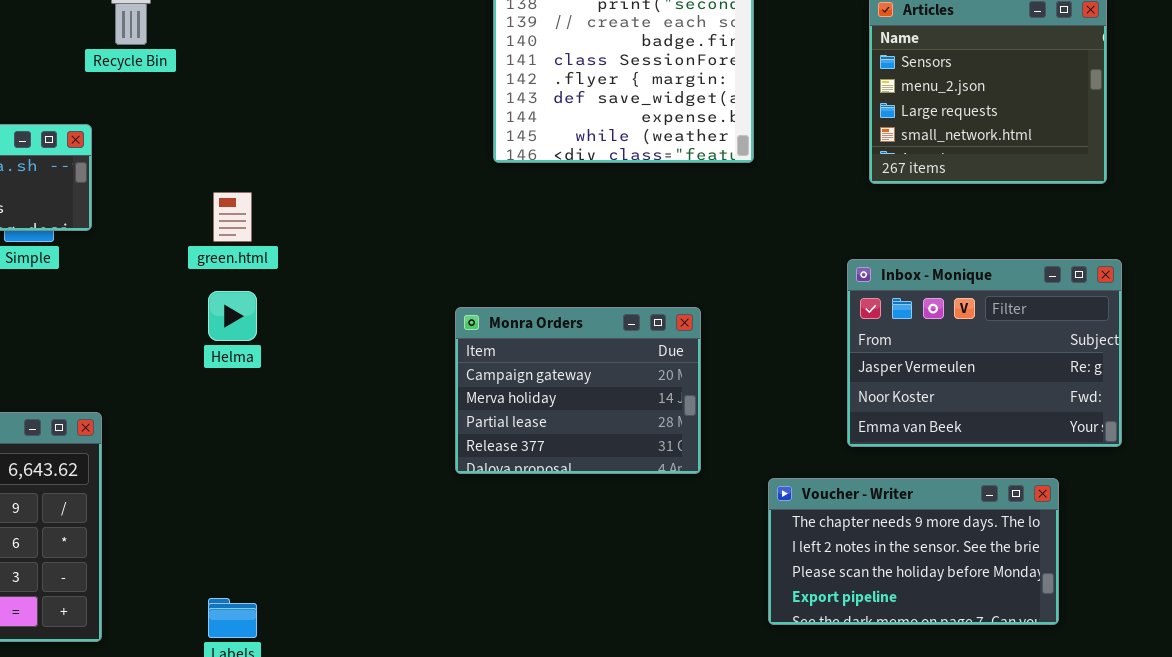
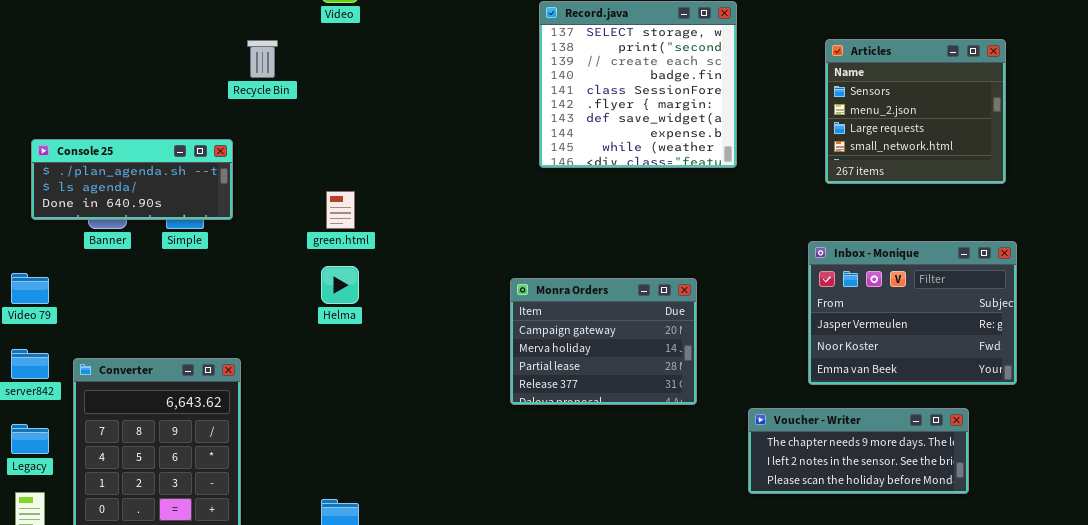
Voucher - Writer: [768,478,1059,625] -> [748,408,969,494], resized

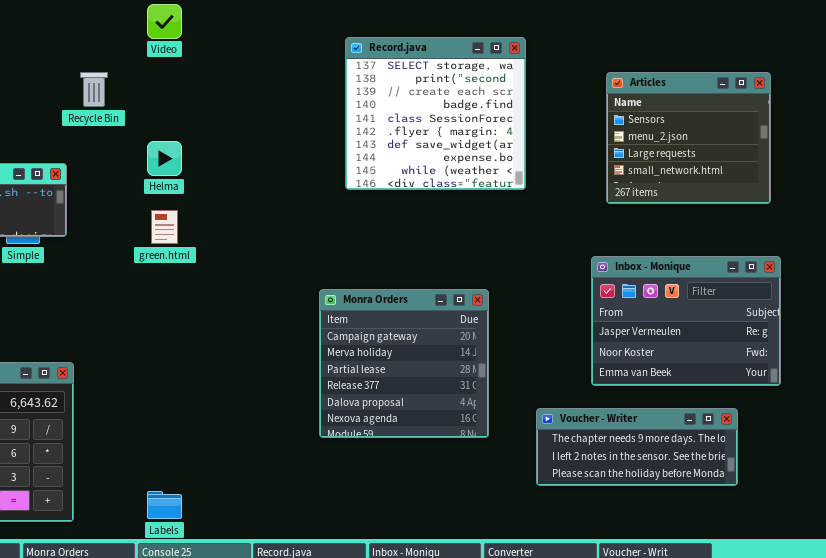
Helma: [321,266,359,304] -> [147,141,182,176], moved
Monra Orders: [510,278,697,405] -> [319,289,489,438], resized

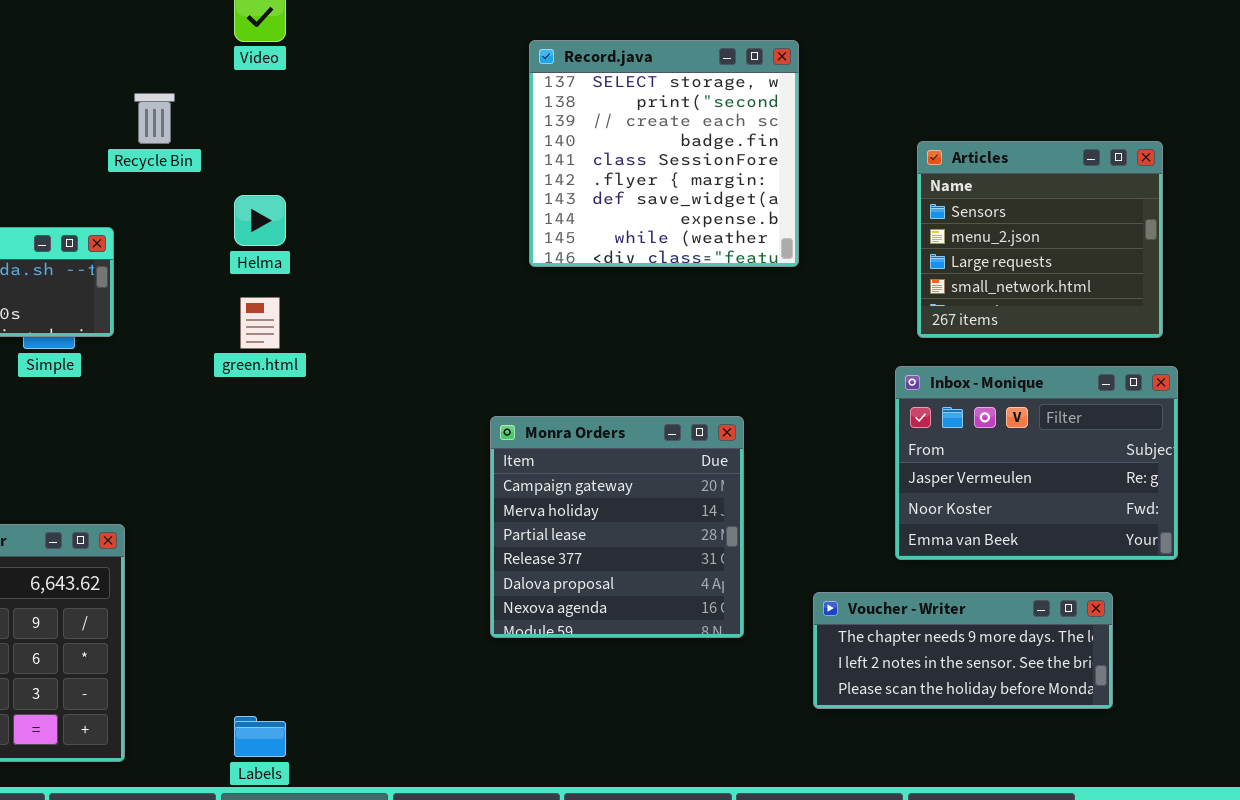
Articles: [606,72,771,204] -> [917,141,1163,338], moved

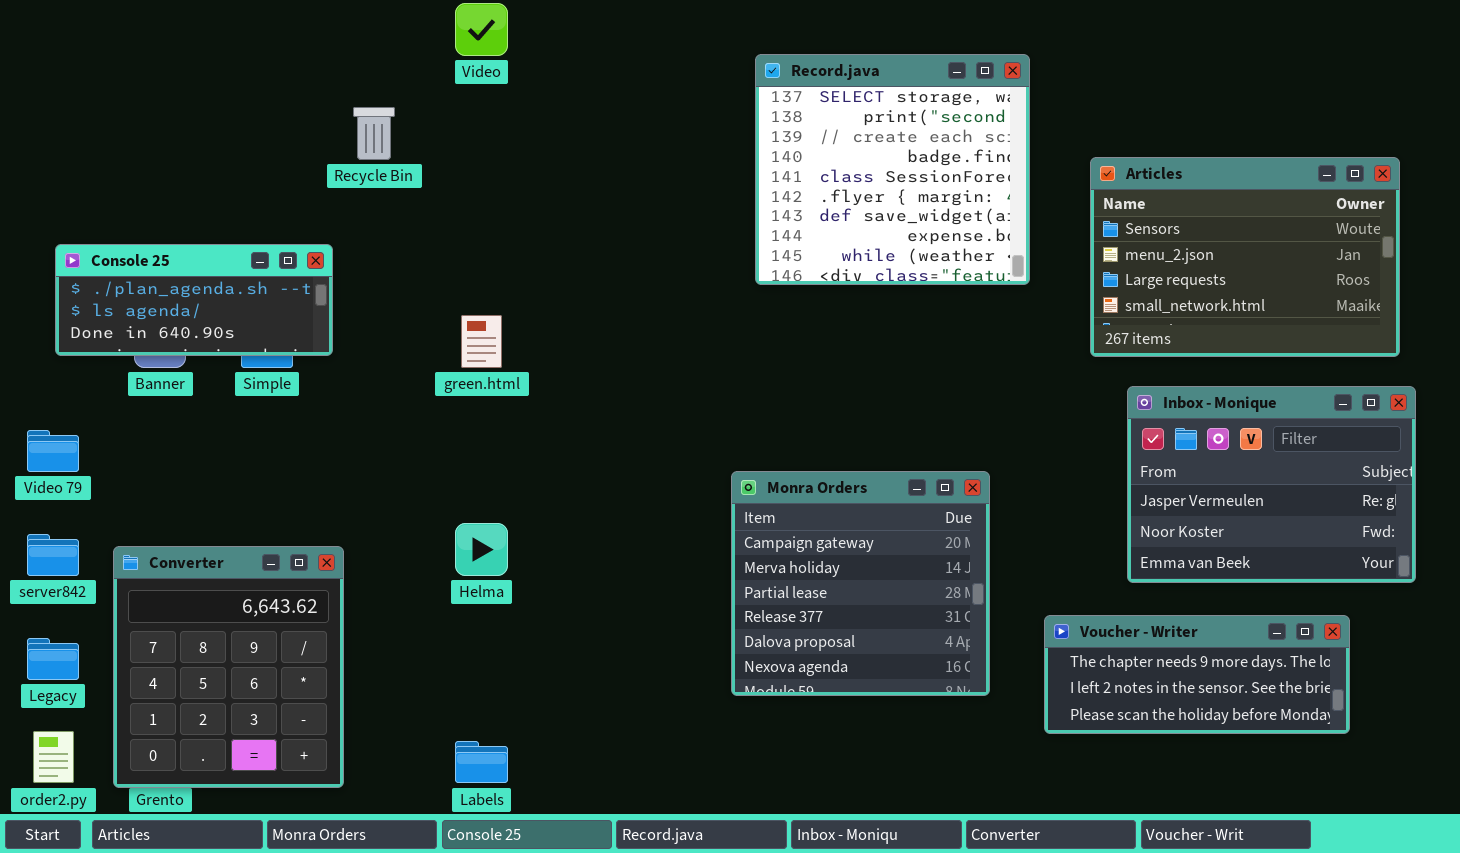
Articles: [917,141,1163,338] -> [1090,157,1400,357], resized
Helma: [234,195,286,246] -> [455,523,508,576], moved
Monra Orders: [490,416,744,638] -> [731,471,990,696], moved

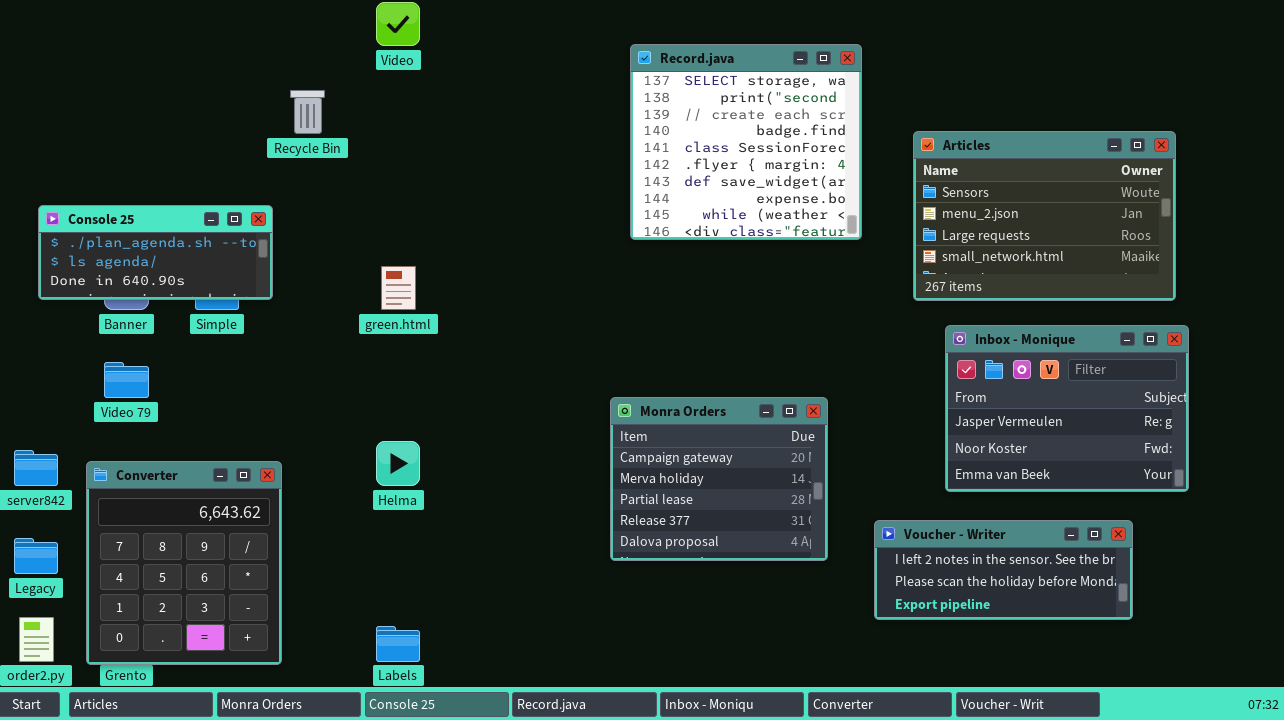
Video 79: [27,430,79,472] -> [104,362,149,398], moved
Monra Orders: [731,471,990,696] -> [610,397,828,561], resized
Voucher - Writer: [1044,615,1350,734] -> [874,520,1133,620], scrolled down 1 row

